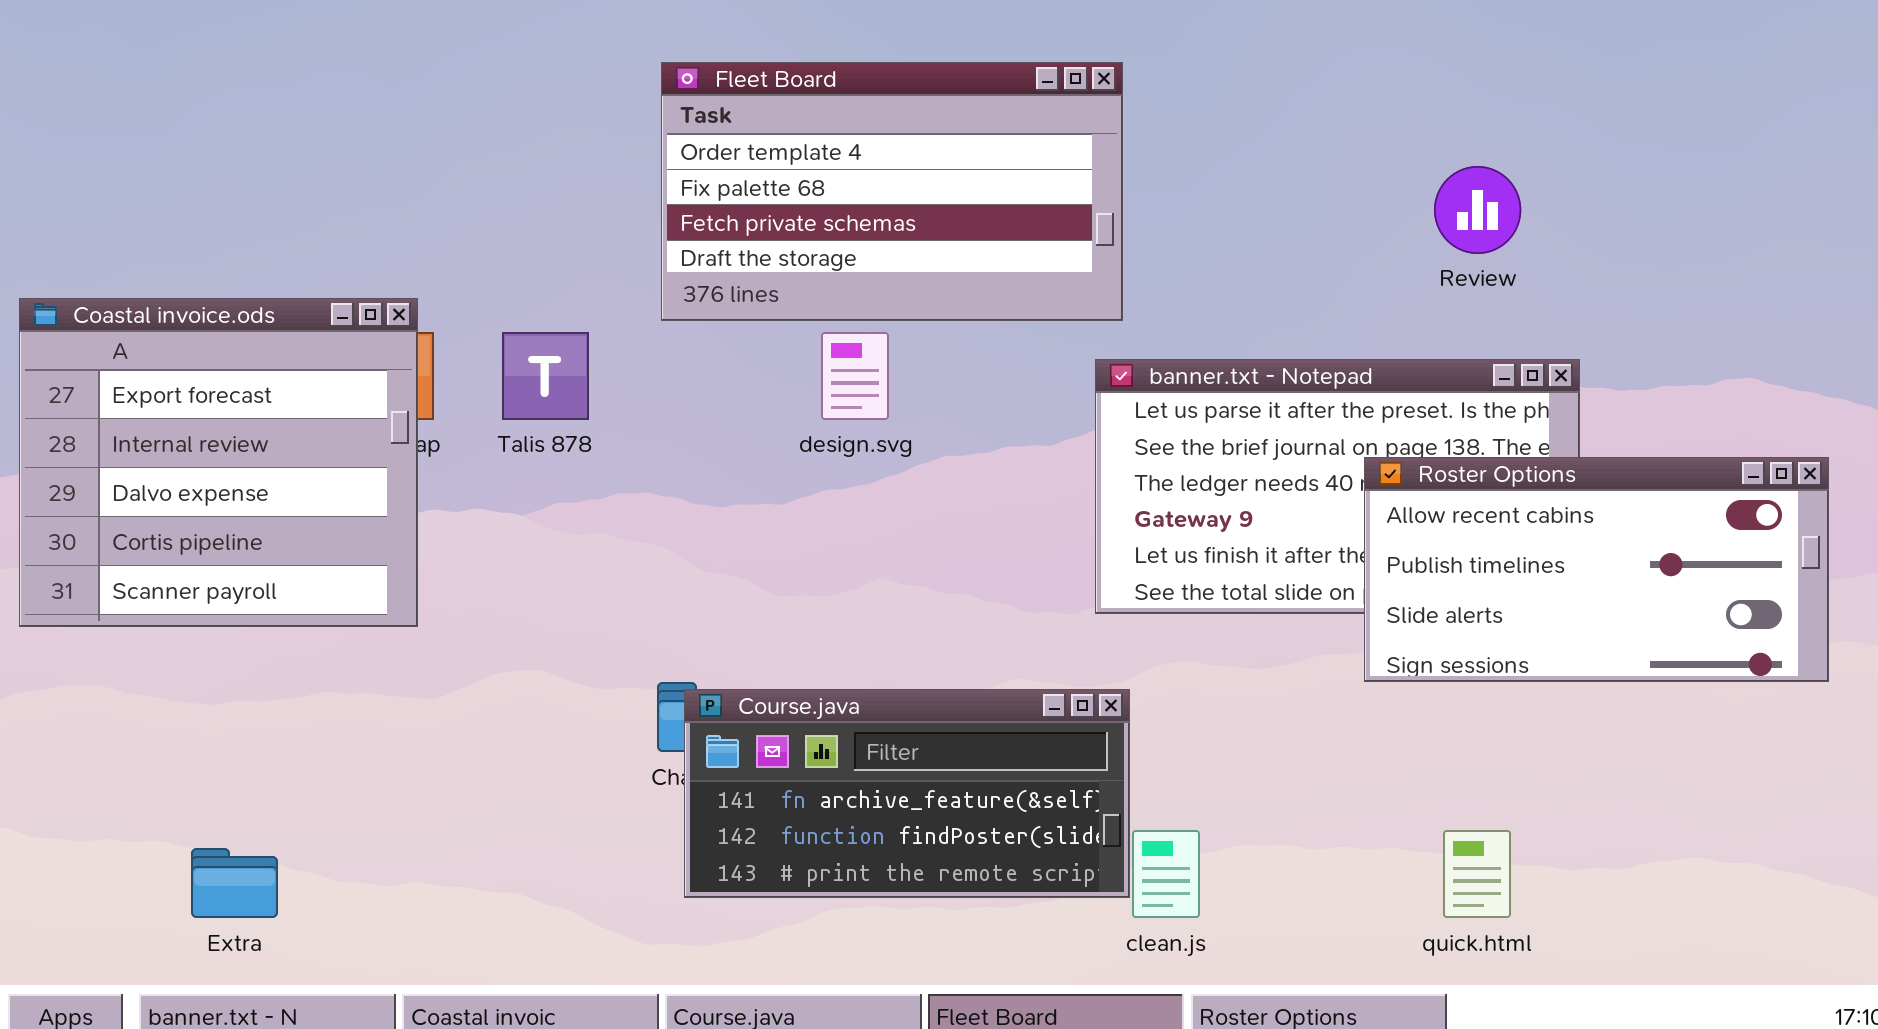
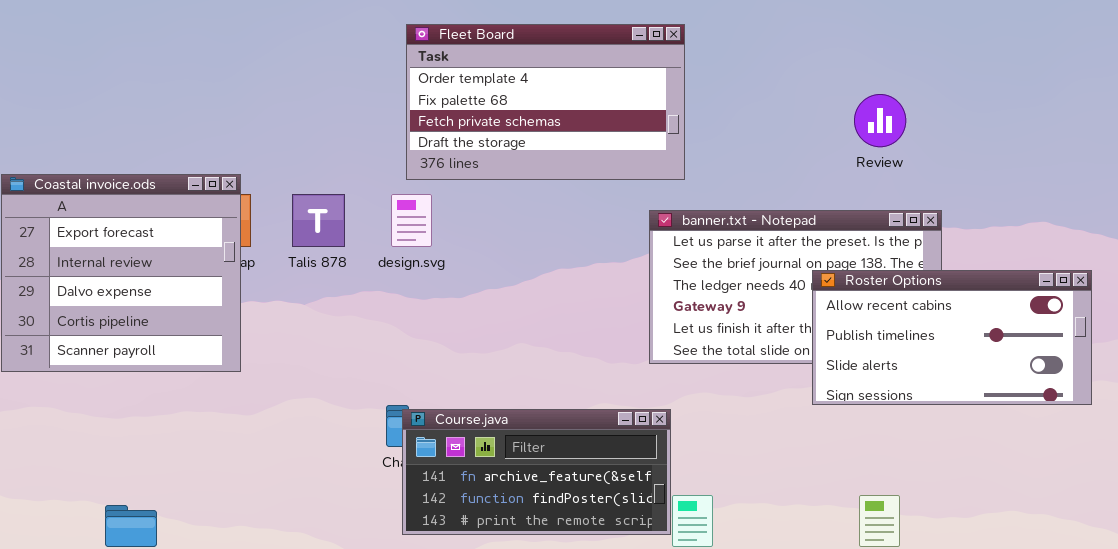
Fleet Board: [661,62,1123,321] -> [406,24,685,180], moved
design.svg: [821,332,889,420] -> [391,194,432,247], moved

